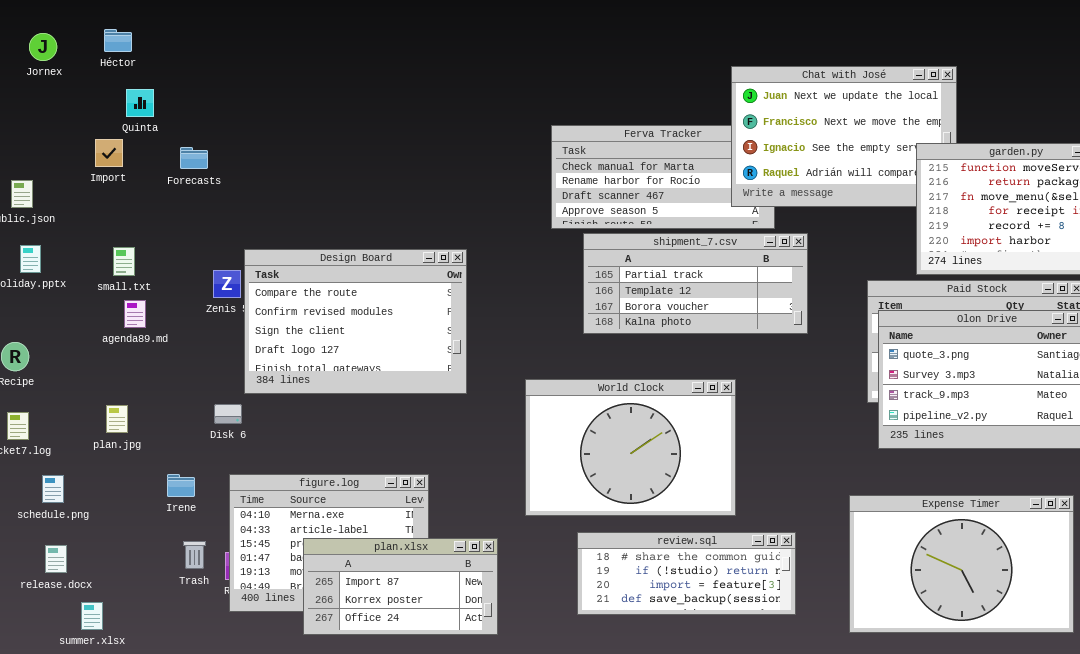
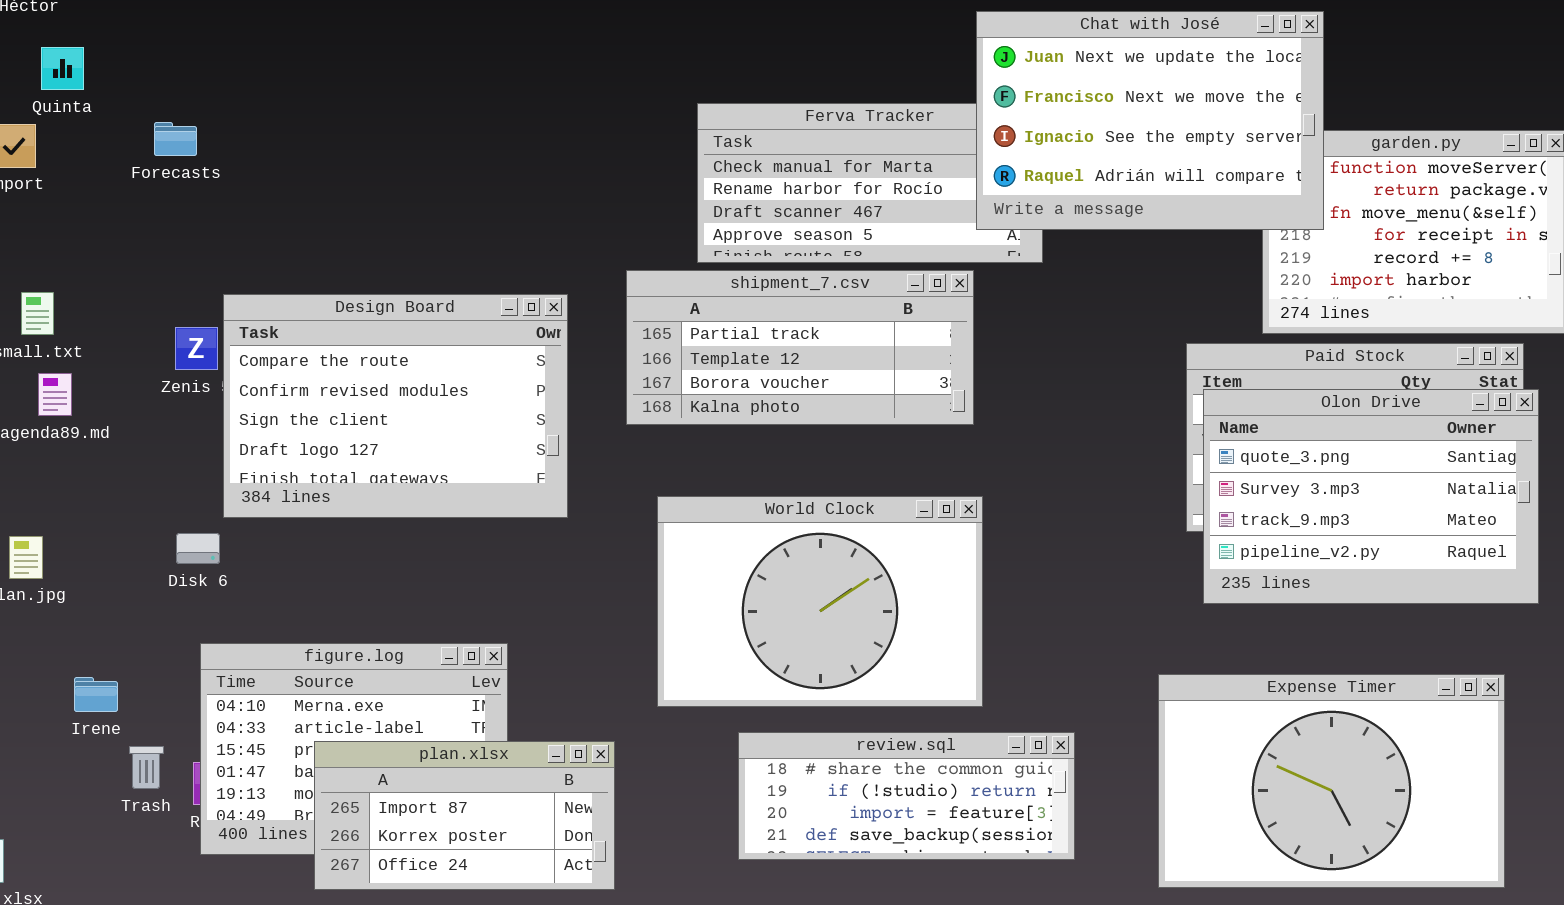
Chat with José: [731,66,957,207] -> [976,11,1324,230], raised
Forecasts: [180,147,208,169] -> [154,122,197,156], moved
shipment_7.csv: [583,233,808,334] -> [626,270,974,425], moved
Irene: [167,474,195,497] -> [74,677,118,712], moved

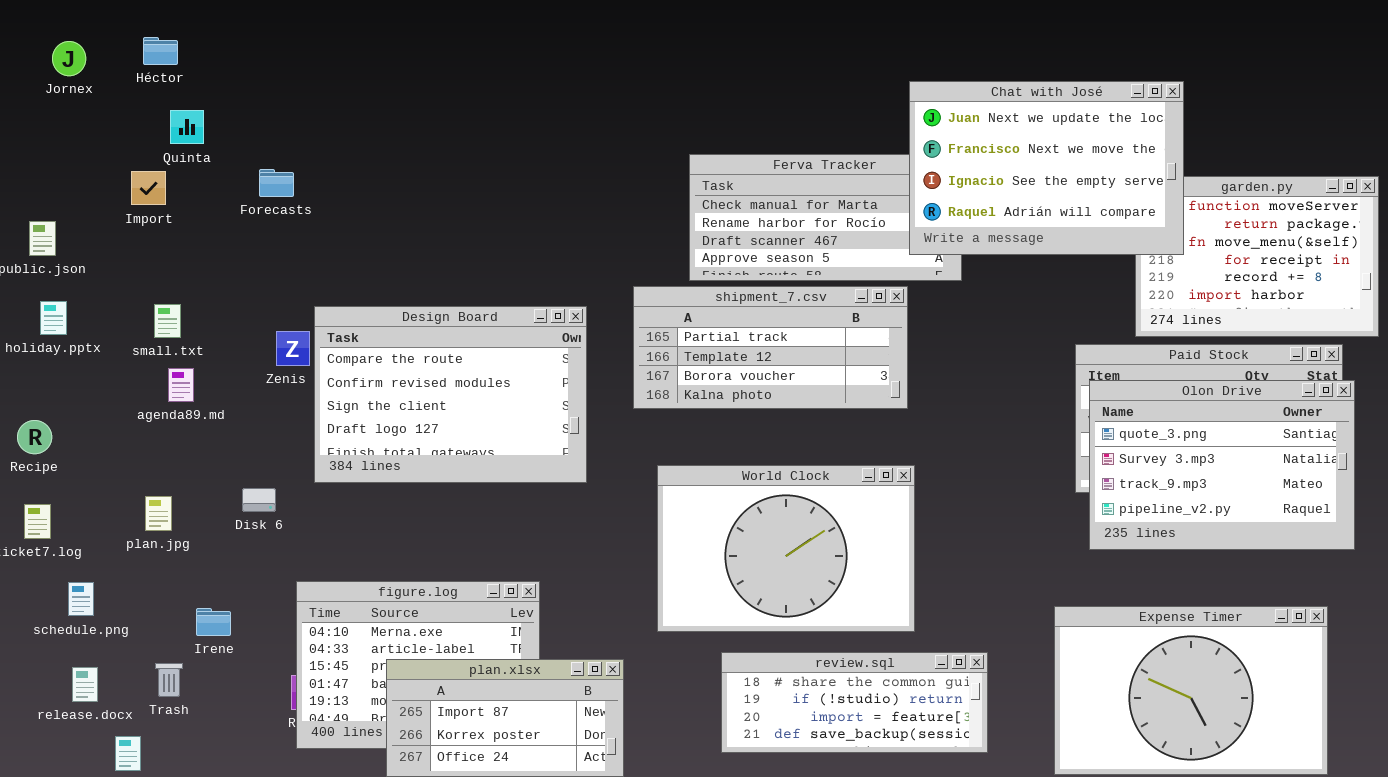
Disk 6: [176,533,220,564] -> [242,488,276,512], moved
Trash: [129,746,164,789] -> [155,663,183,697], moved

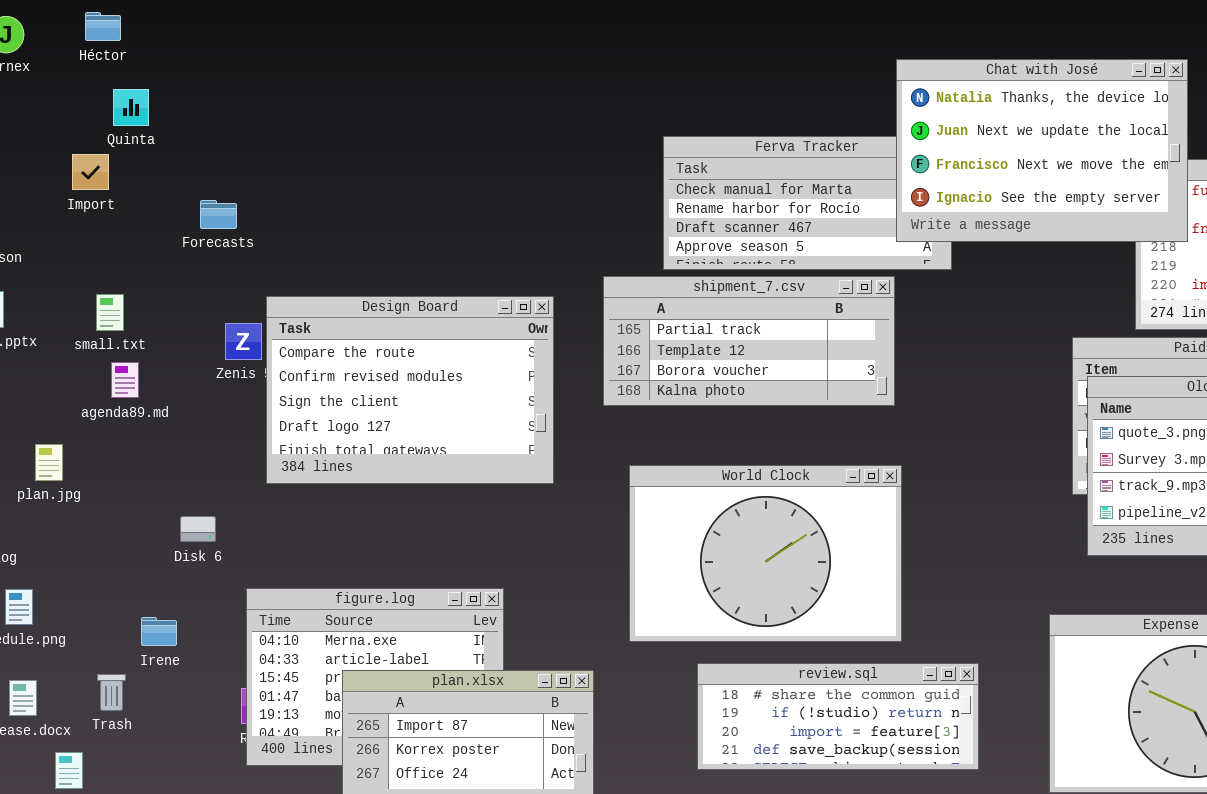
Chat with José: [909,81,1184,255] -> [896,59,1188,242], scrolled up 1 row
Forecasts: [259,169,294,197] -> [200,200,237,229], moved
Disk 6: [242,488,276,512] -> [180,516,216,542], moved
plan.jpg: [145,496,172,531] -> [35,444,63,481], moved

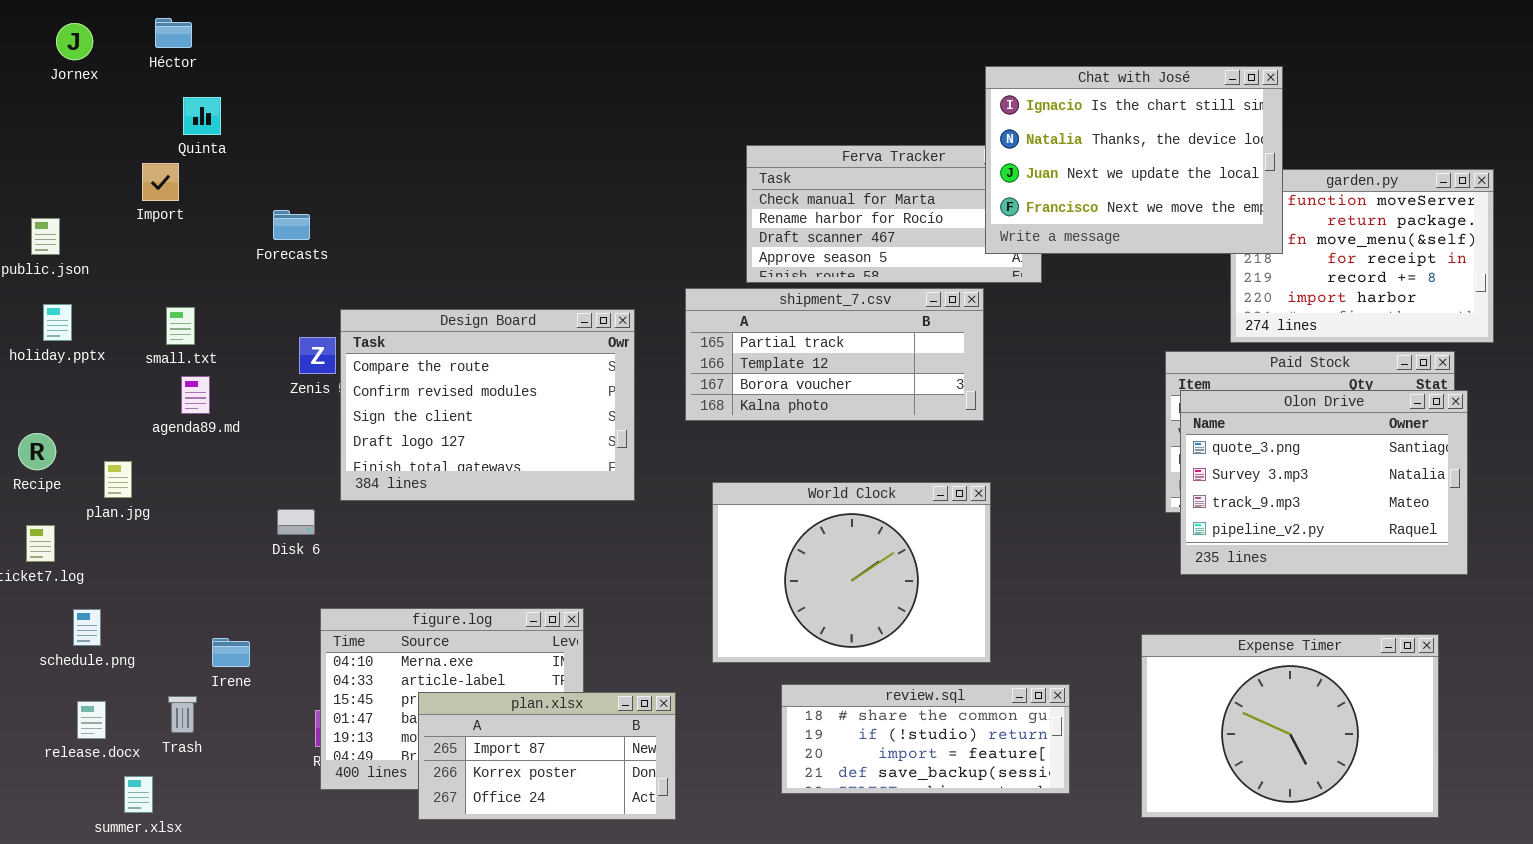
Chat with José: [896,59,1188,242] -> [985,66,1283,254], scrolled up 1 row
Disk 6: [180,516,216,542] -> [277,509,315,535], moved

